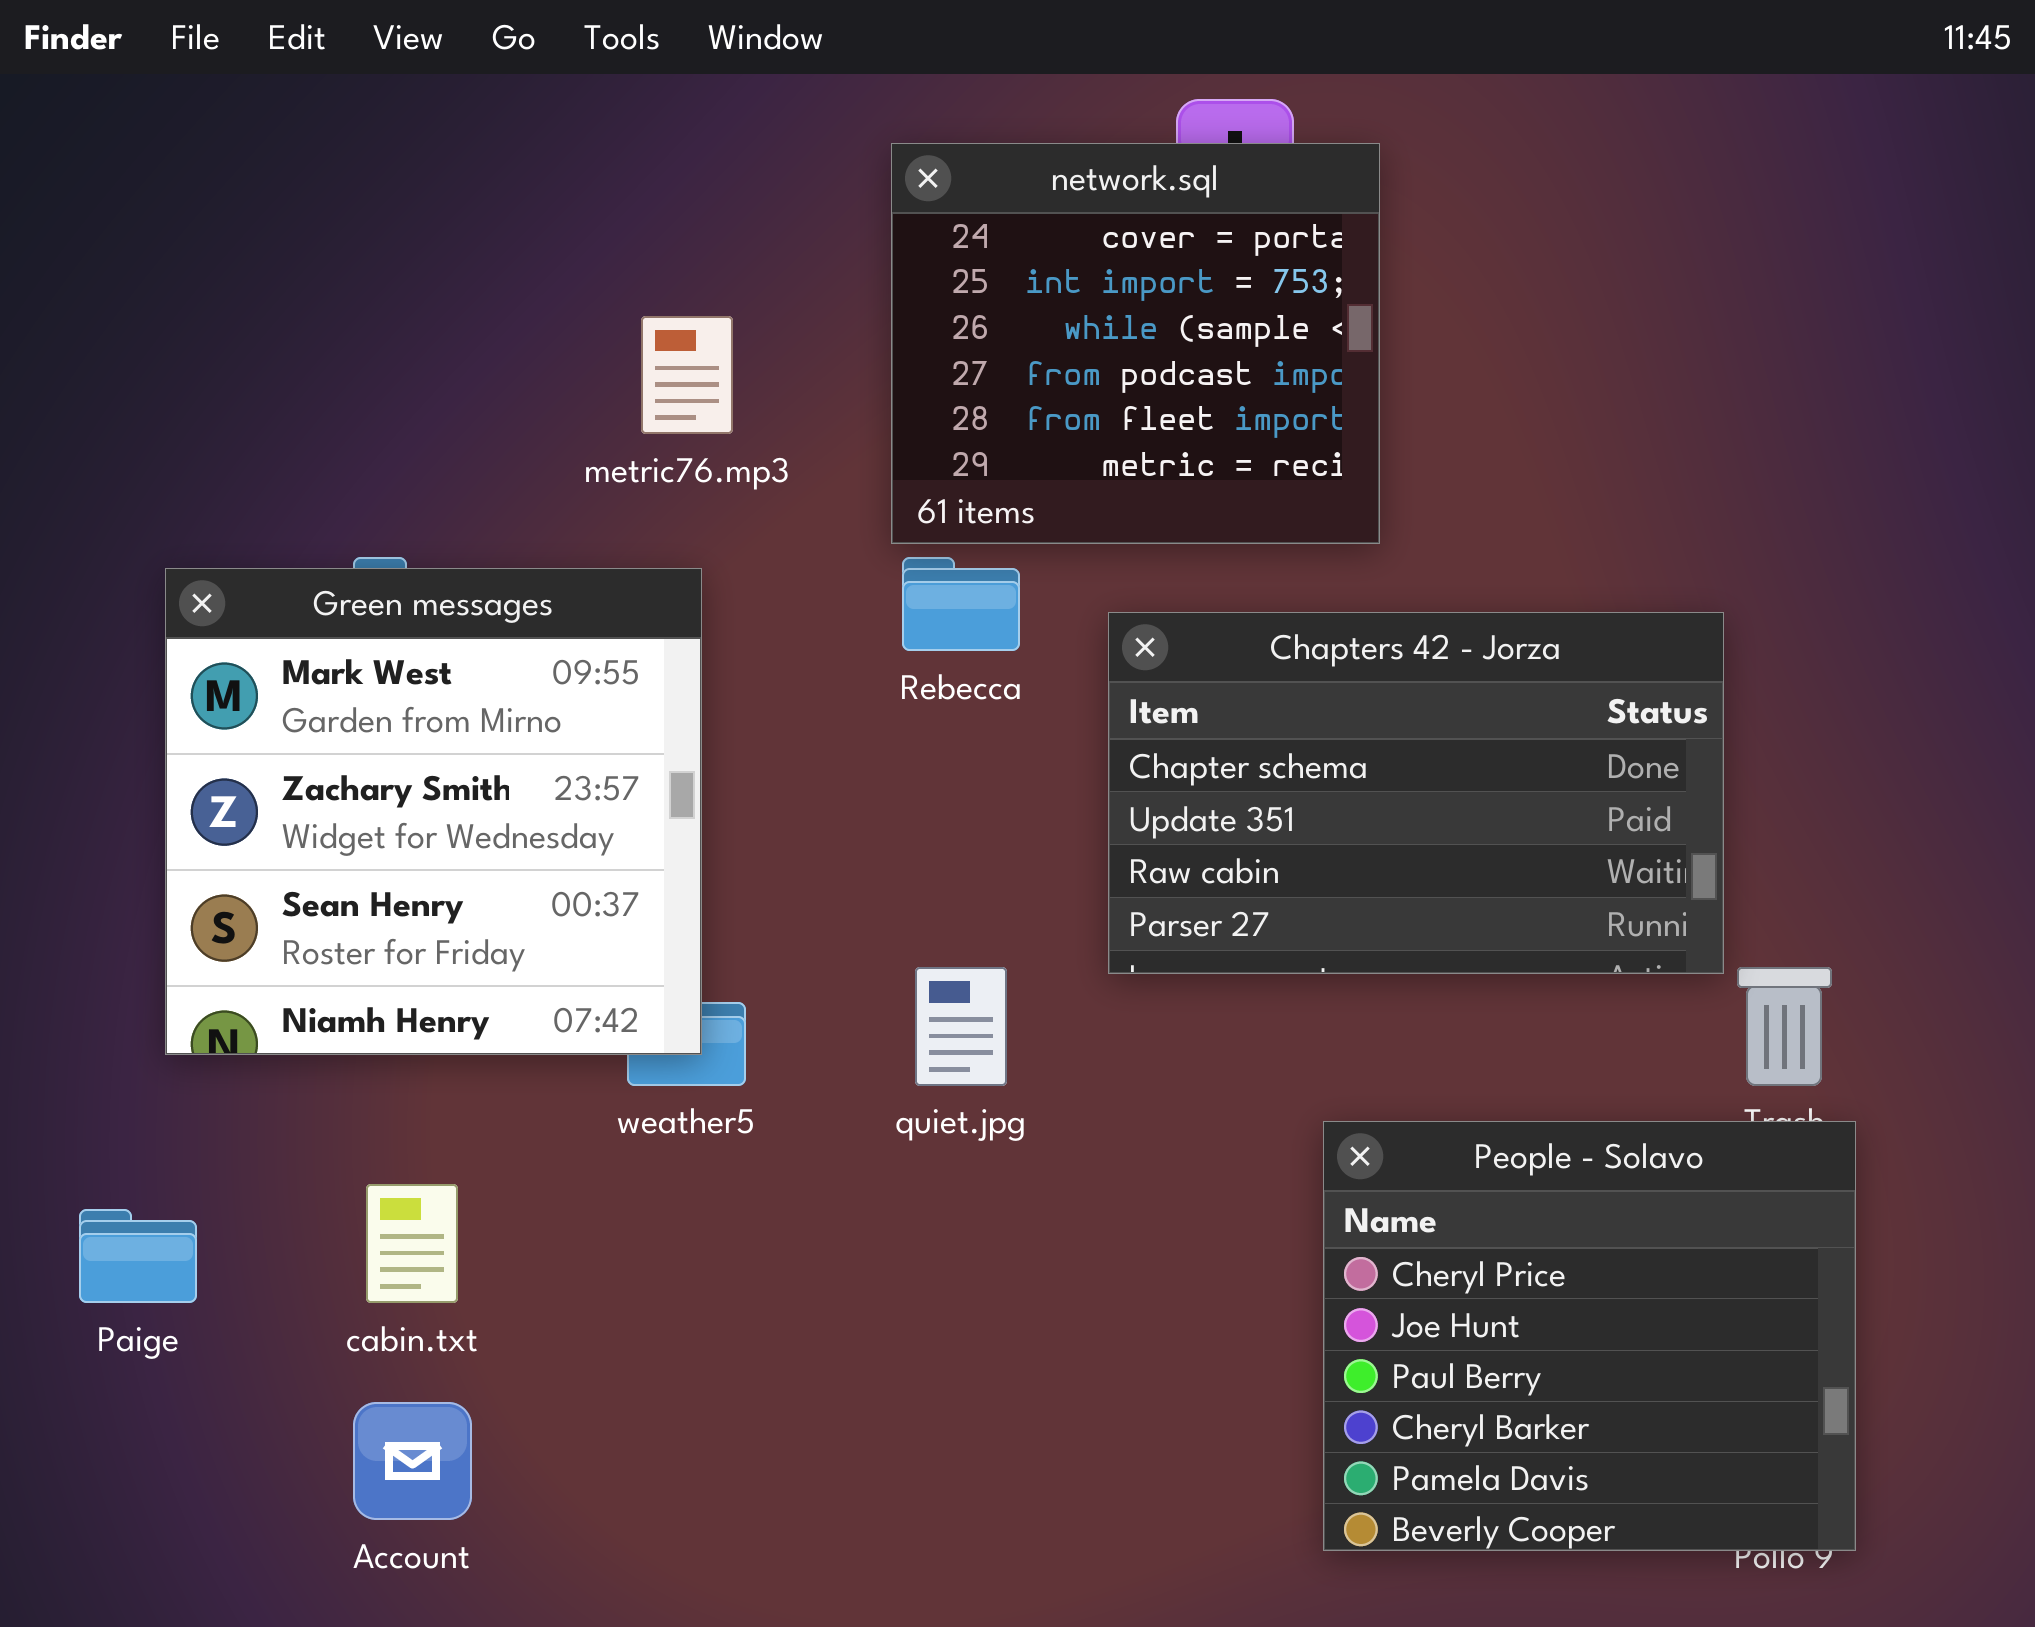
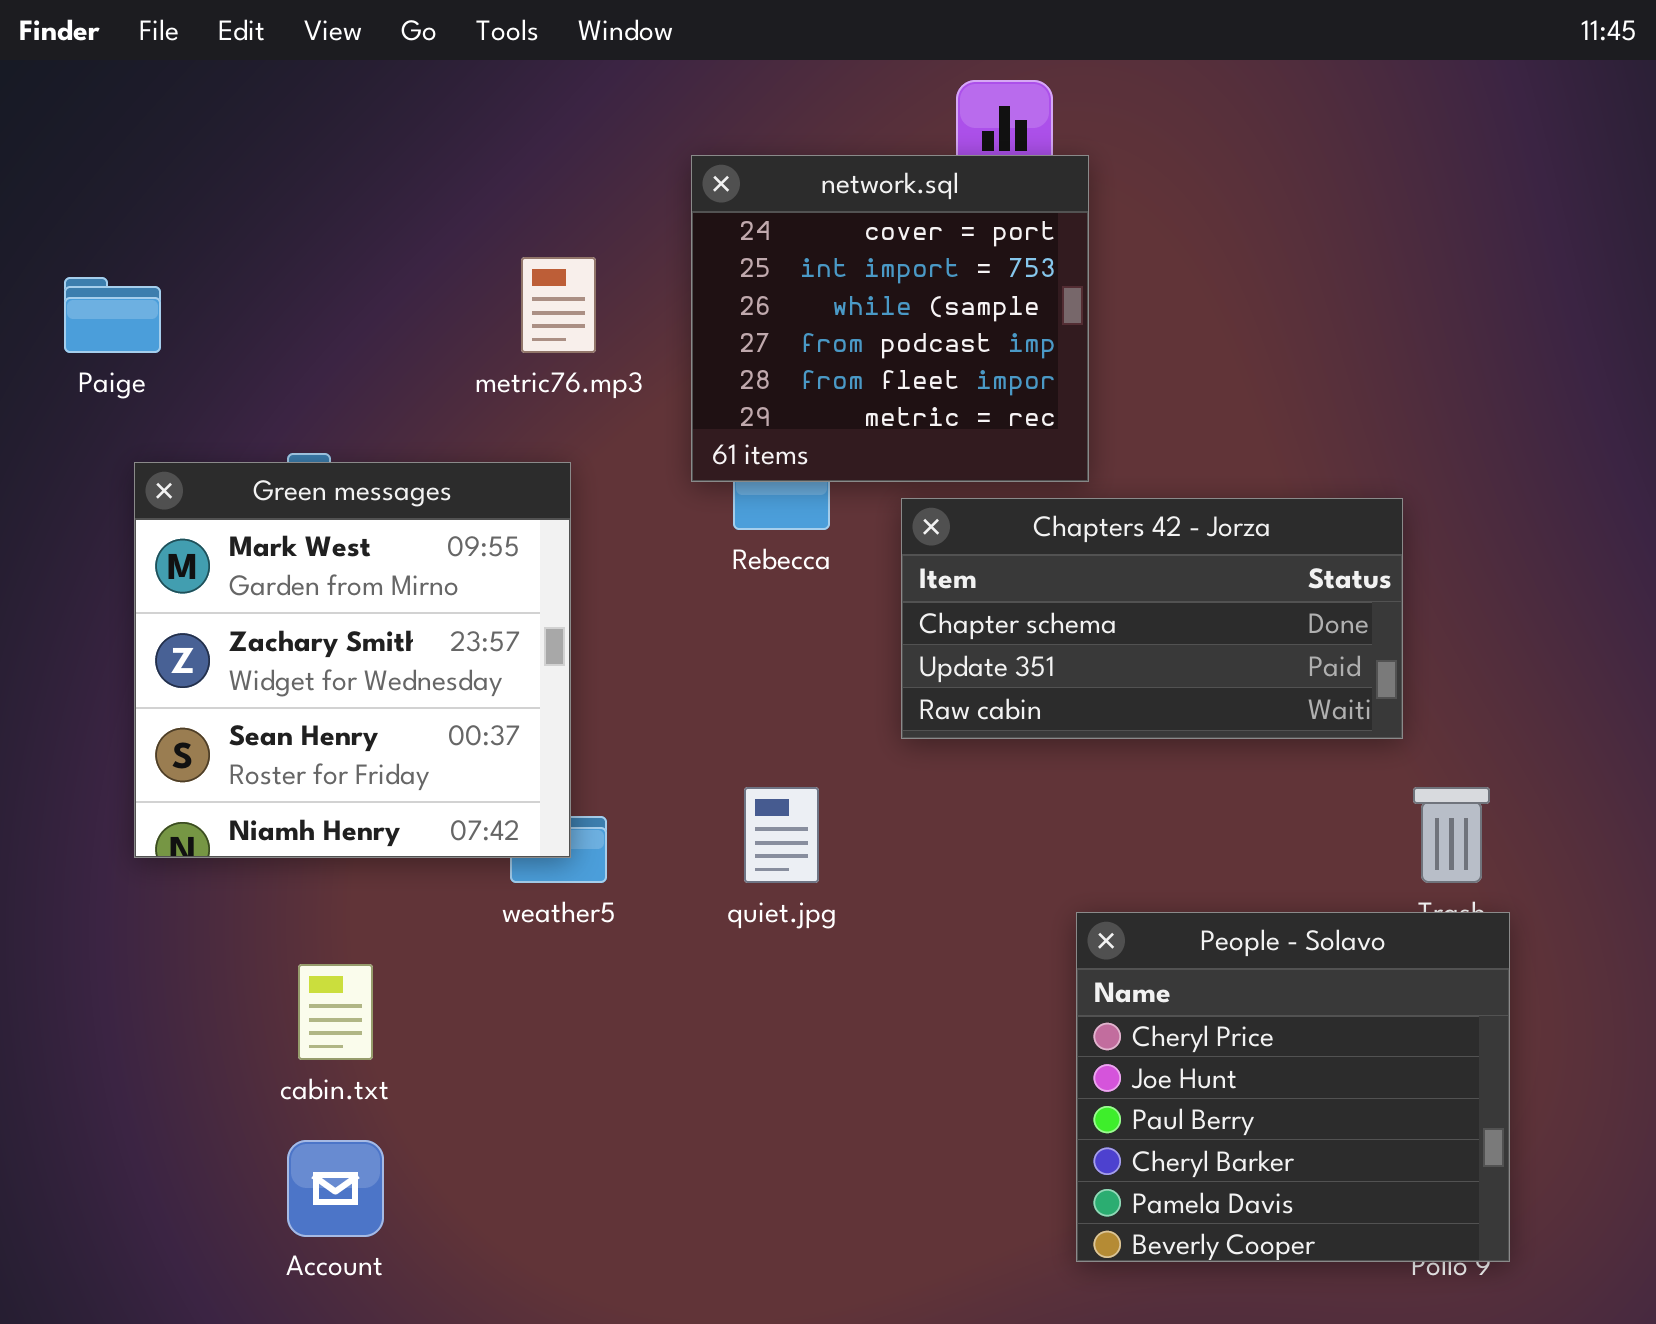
network.sql: [891,143,1380,544] -> [691,155,1089,482], moved
Chapters 42 - Jorza: [1108,612,1724,974] -> [901,498,1403,739], resized
Paige: [79,1209,197,1303] -> [64,277,161,353], moved

